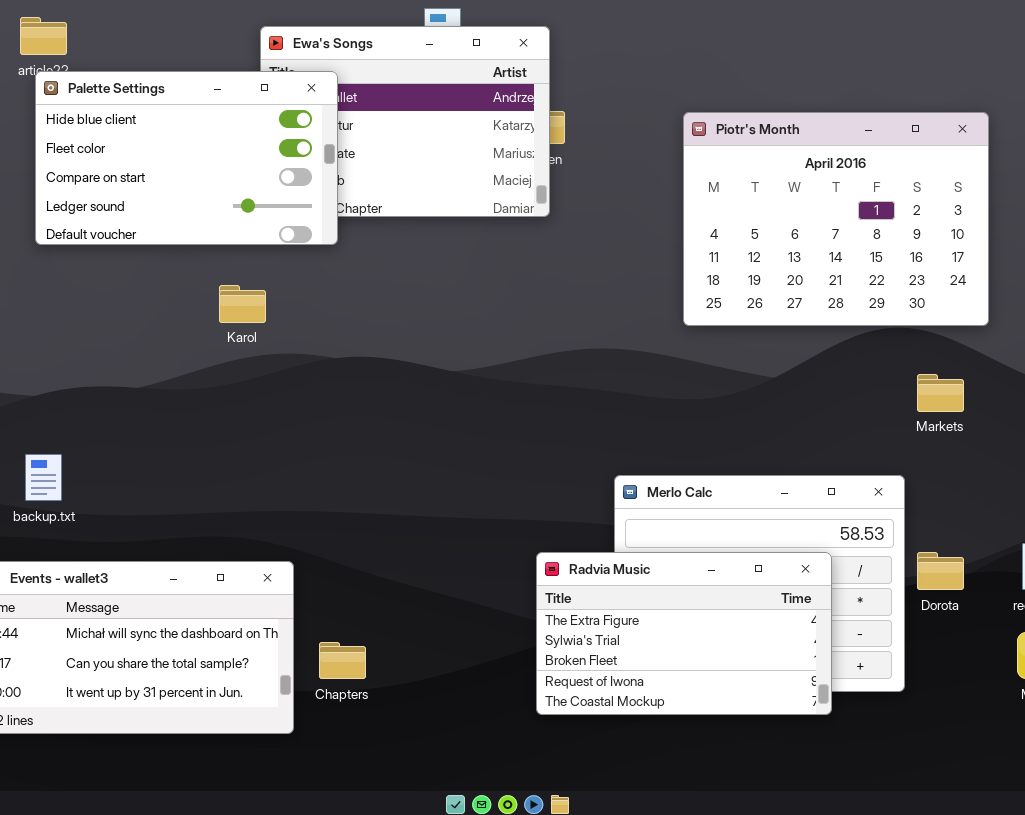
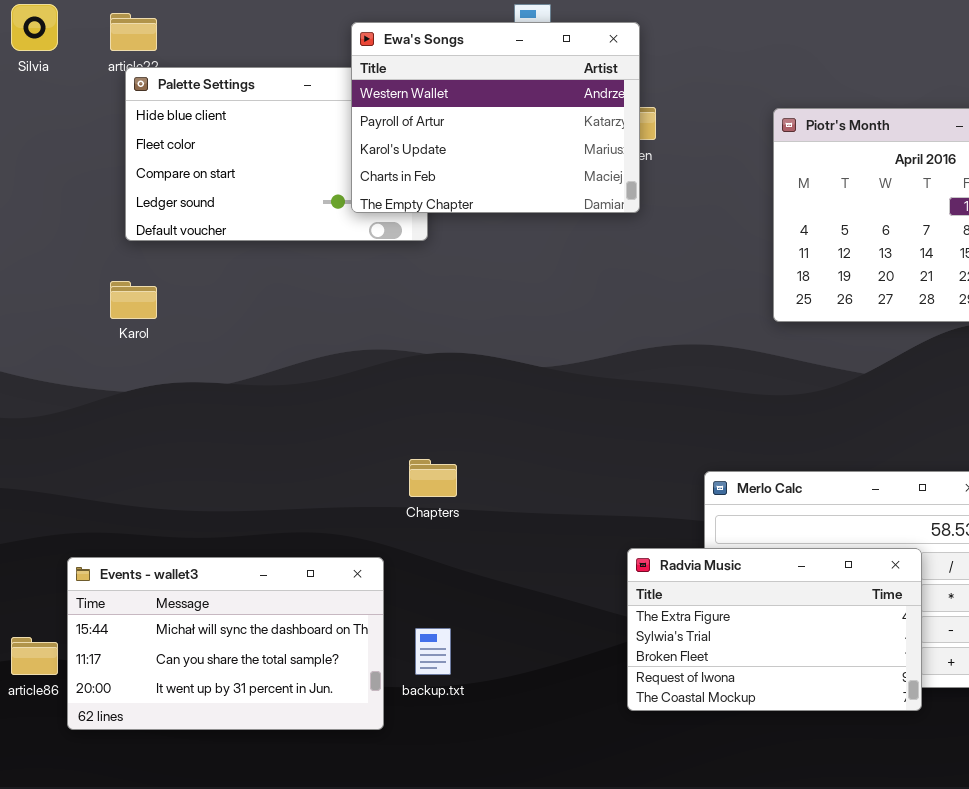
Ewa's Songs: [260,26,550,217] -> [351,22,640,213], raised
Karol: [219,285,266,323] -> [110,281,157,319], moved
backup.txt: [25,454,62,501] -> [415,628,451,675], moved
Chapters: [319,642,366,679] -> [409,459,457,497], moved

